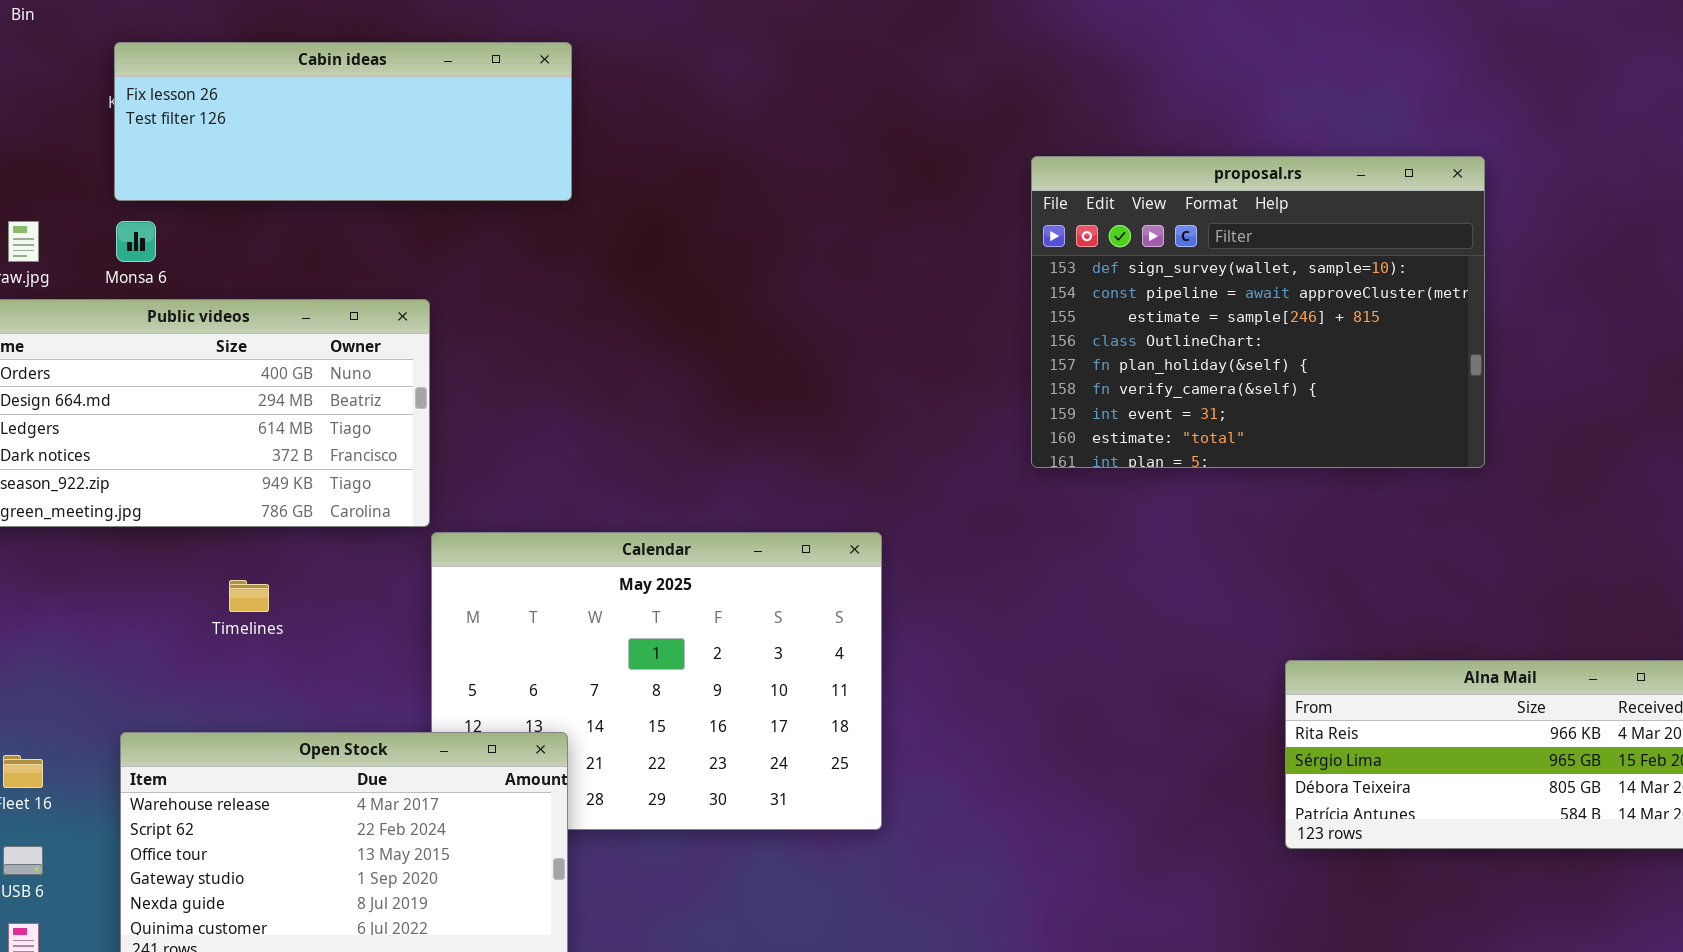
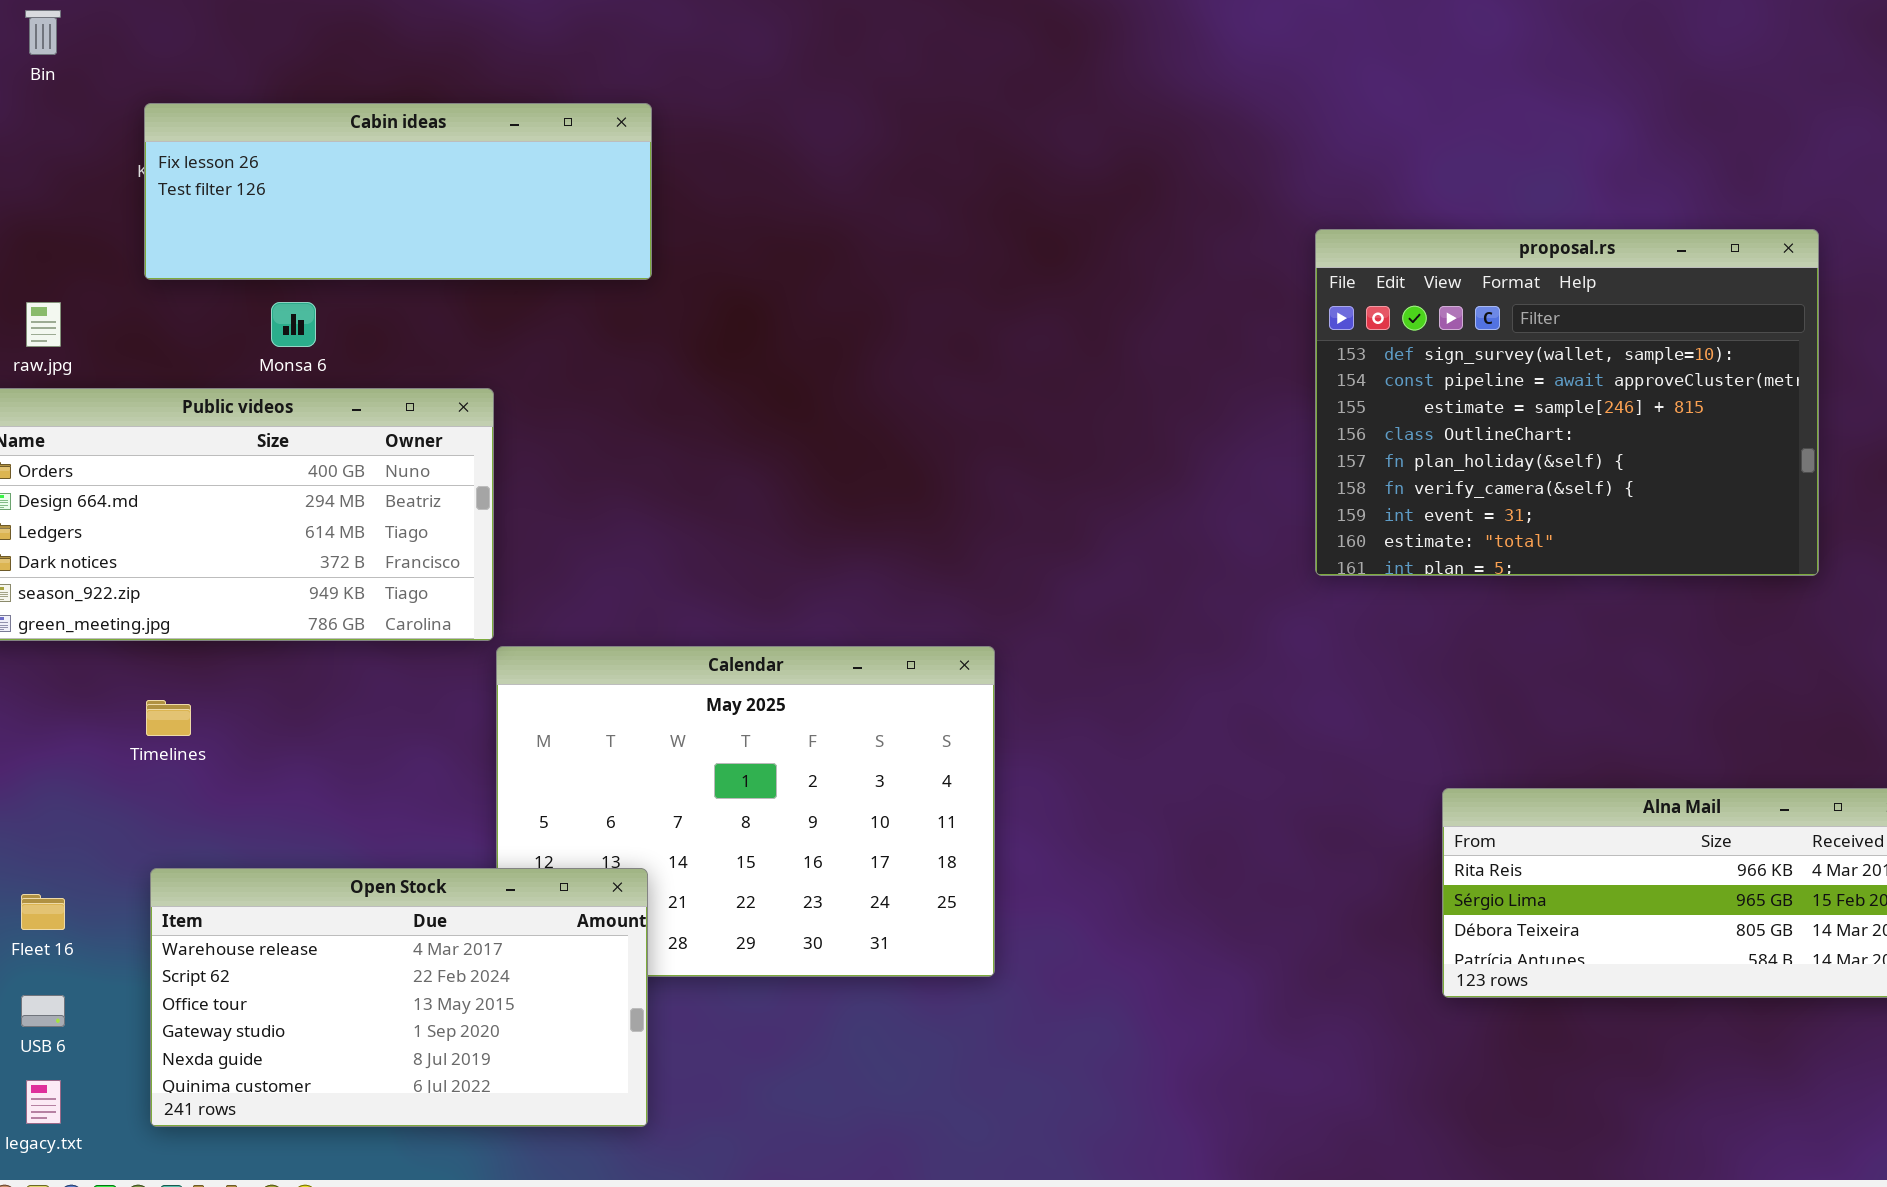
proposal.rs: [1031,156,1485,468] -> [1315,229,1819,576], moved
Monsa 6: [116,221,156,262] -> [271,302,316,347], moved
Timelines: [229,580,269,612] -> [146,700,191,736], moved

